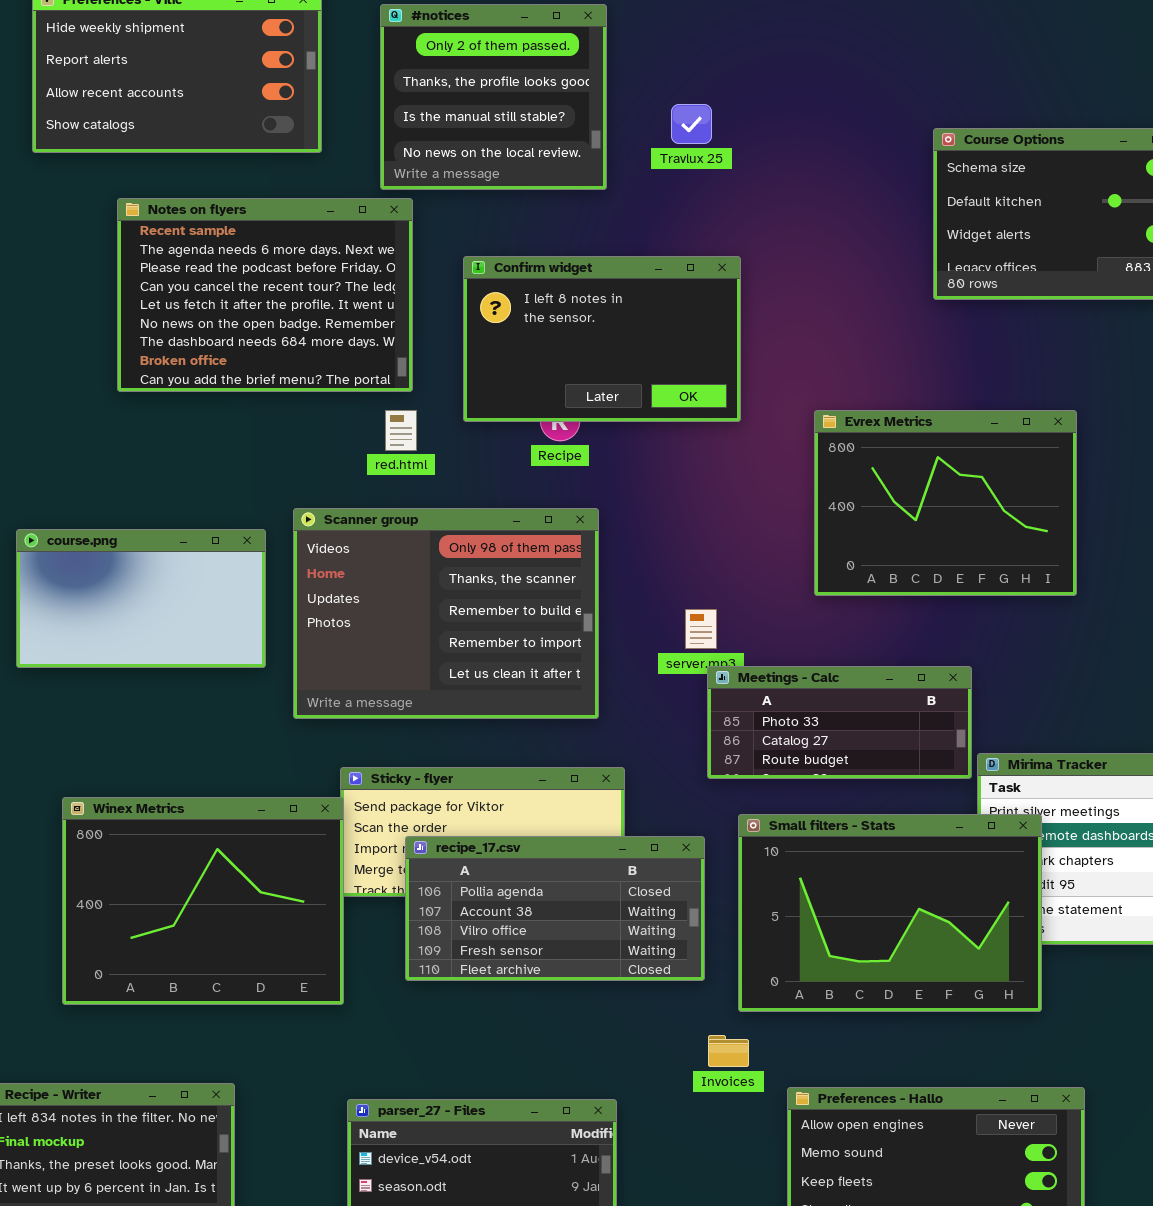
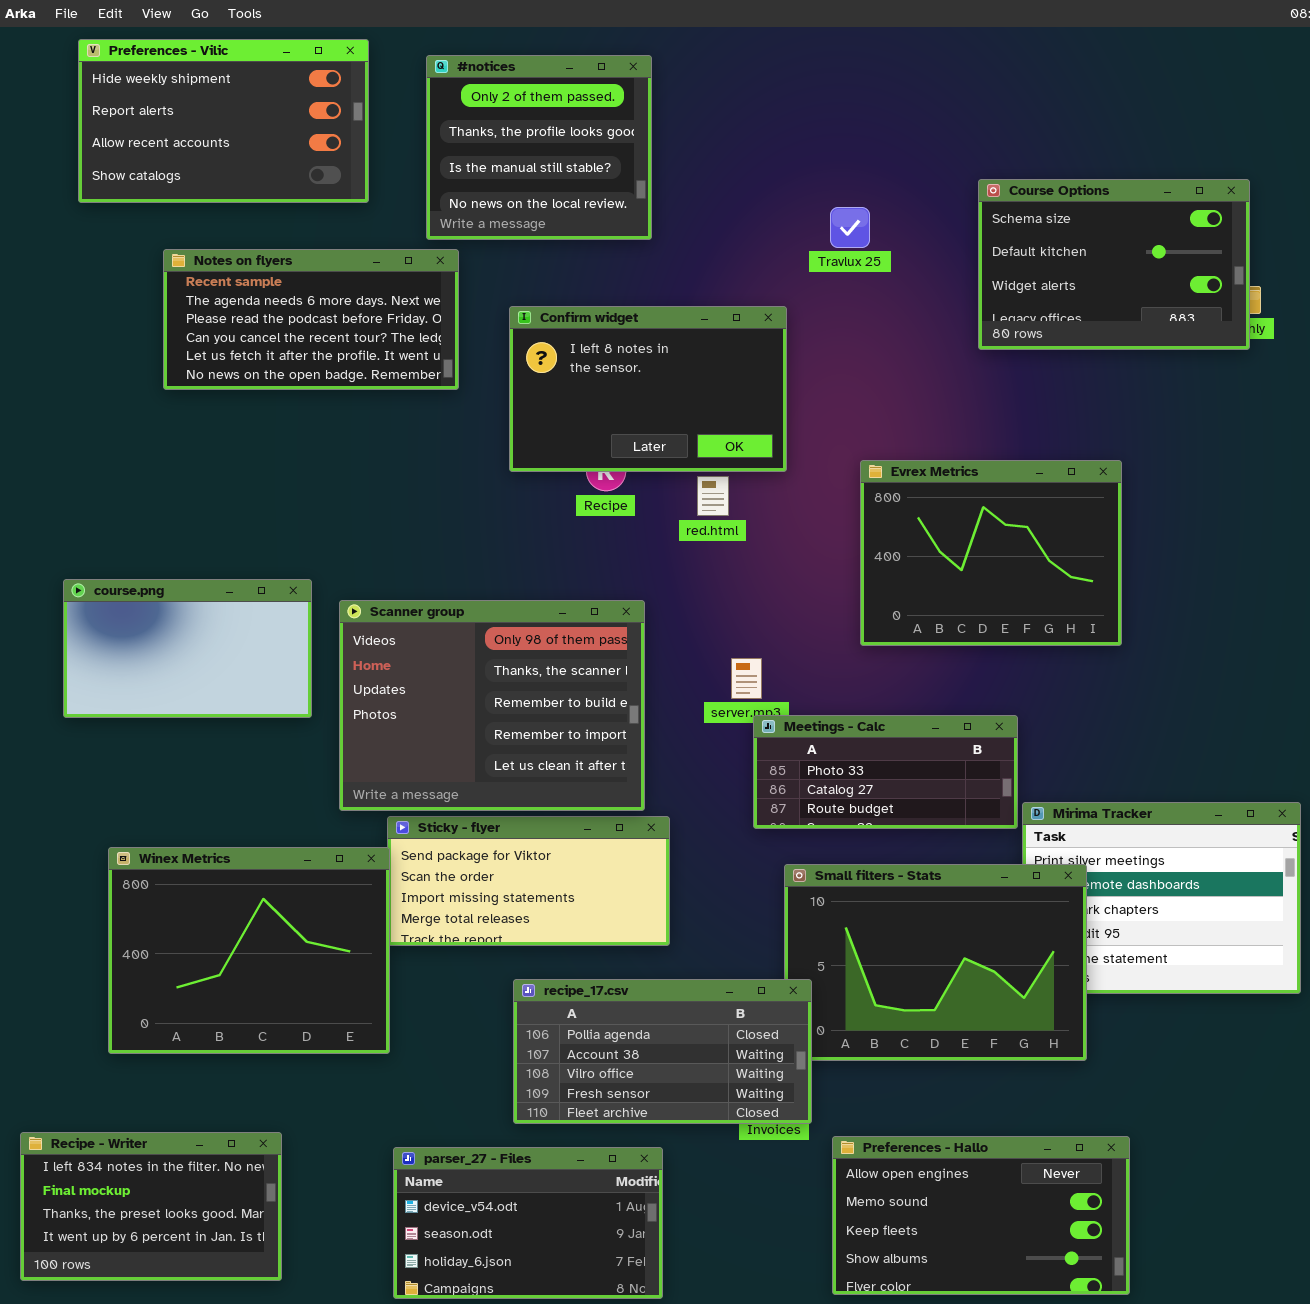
Travlux 25: [671,104,712,144] -> [830,207,870,248], moved
Notes on flyers: [117,198,413,392] -> [163,249,459,390], resized
red.html: [385,410,417,451] -> [697,476,729,516], moved
Scanner group: [293,508,599,719] -> [339,600,645,811], moved
recipe_17.csv: [405,836,705,981] -> [513,979,812,1124], moved

